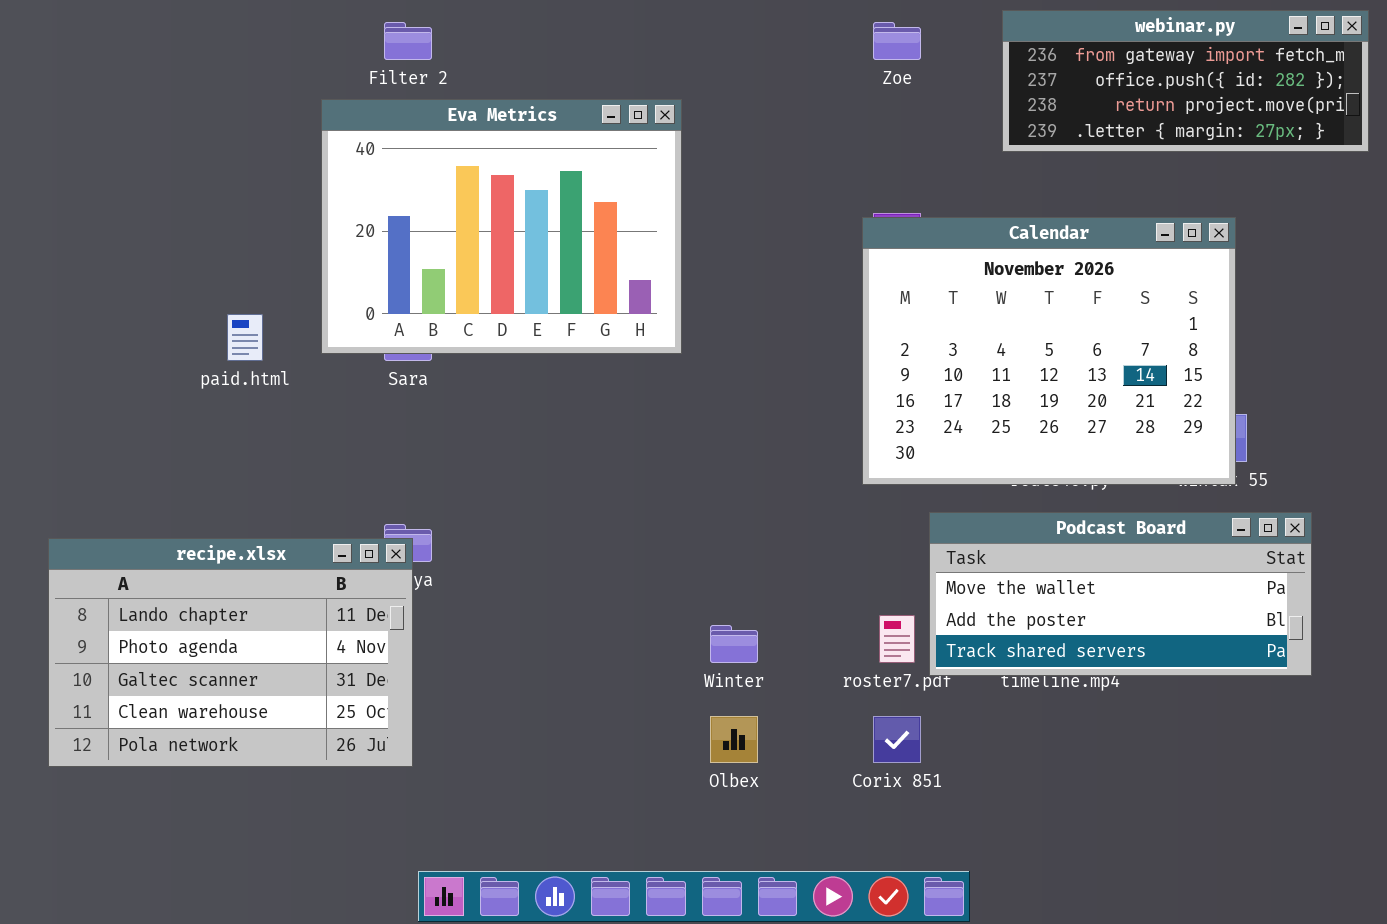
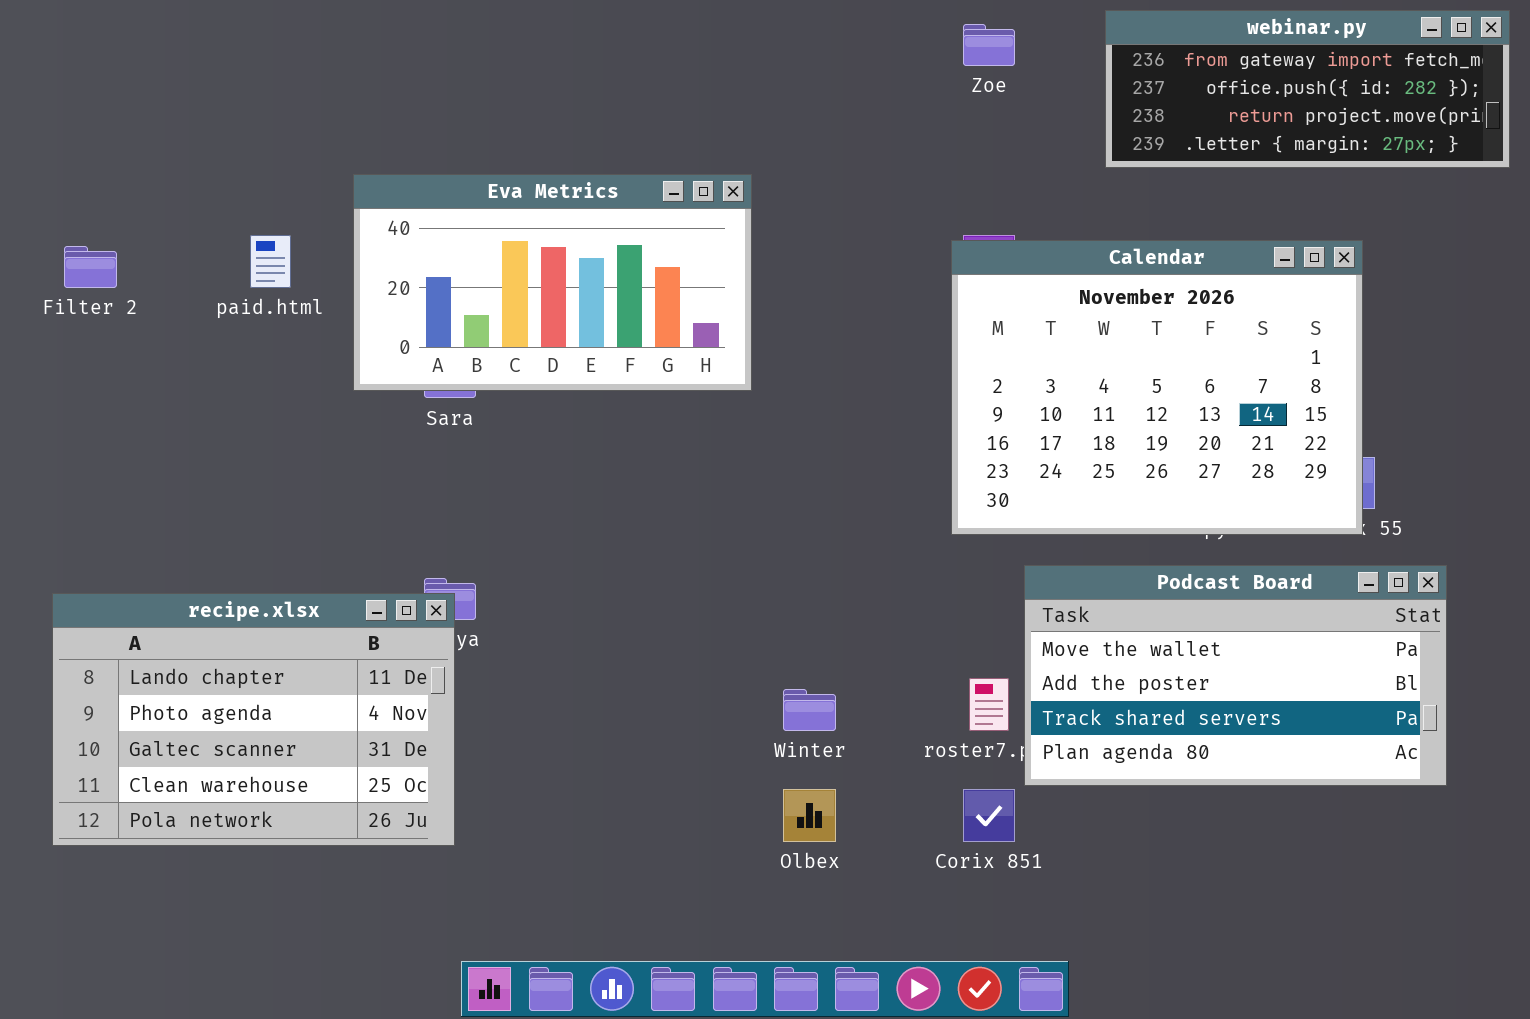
Filter 2: [384,22,432,60] -> [64,246,117,288], moved
Eva Metrics: [321,99,682,354] -> [353,174,752,391], resized
paid.html: [227,314,263,361] -> [250,235,291,288], moved
Podcast Board: [929,512,1312,676] -> [1024,565,1447,786], resized

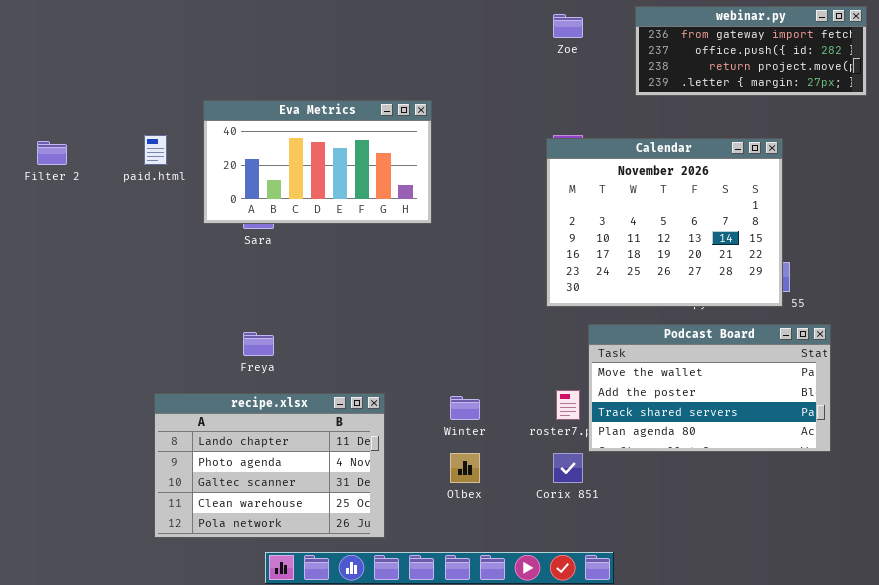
recipe.xlsx: [52,593,455,846] -> [154,393,385,538], moved

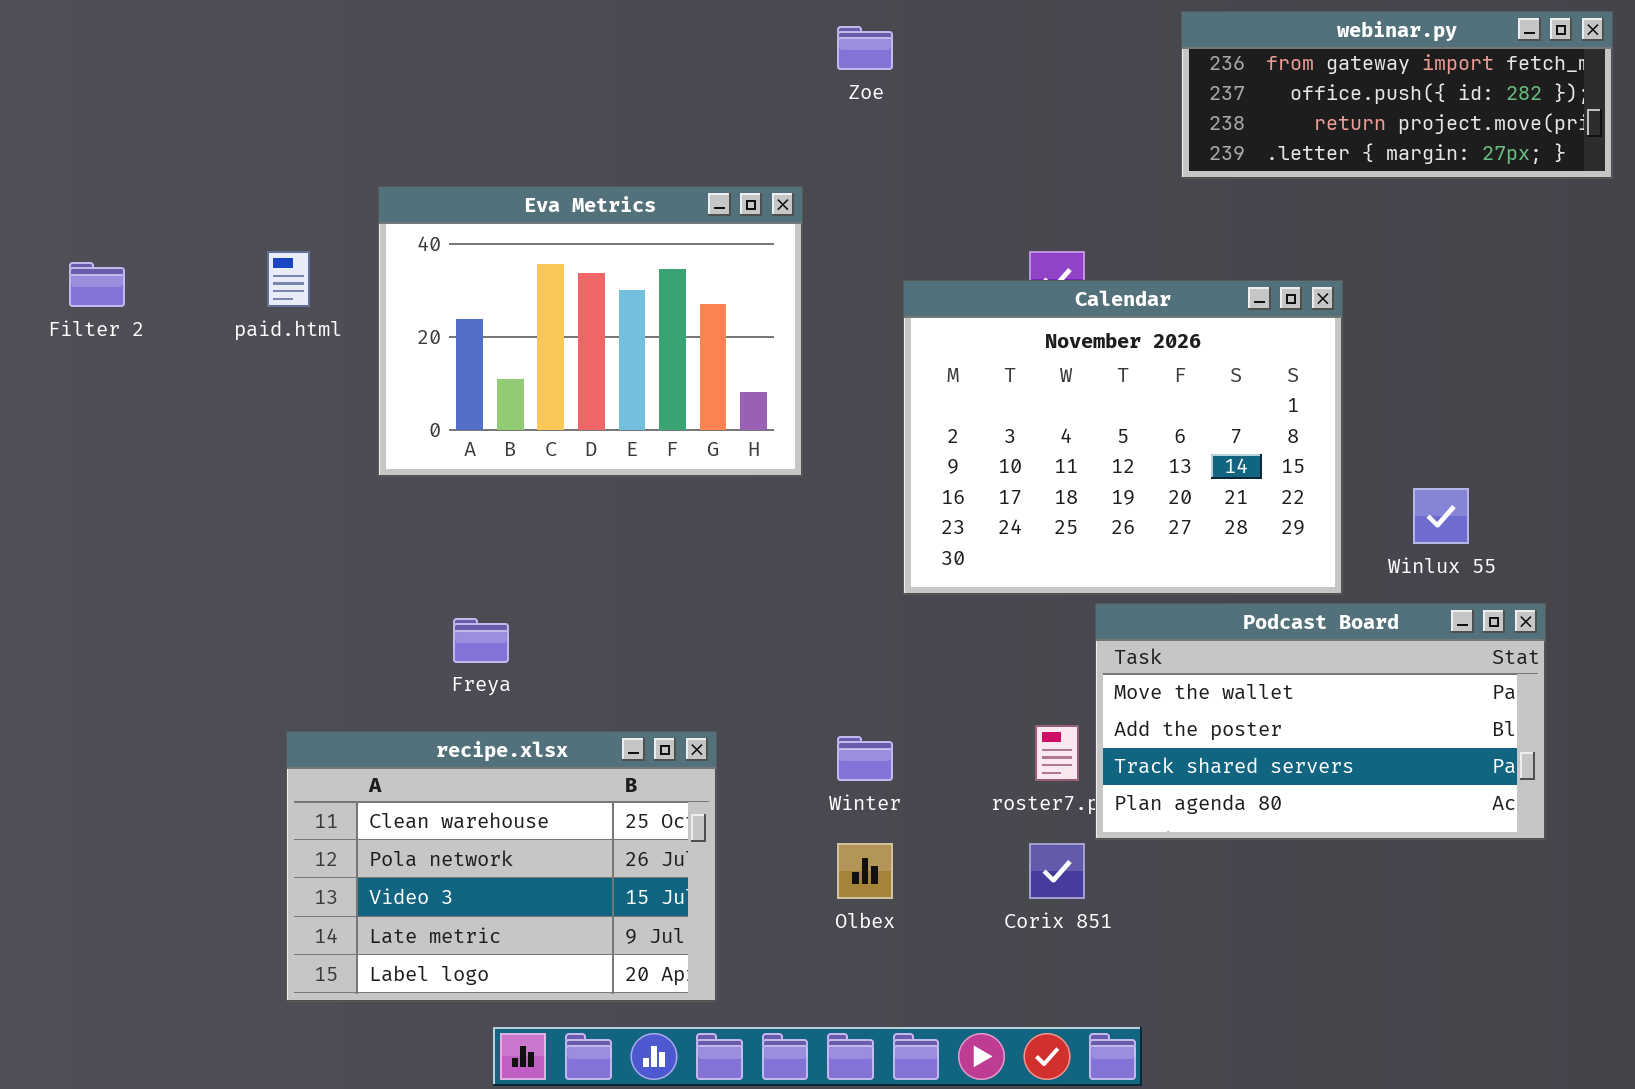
Zoe: [553,14,583,38] -> [837,26,893,70], moved
Eva Metrics: [203,100,432,224] -> [378,186,803,477], resized
Calendar: [546,138,783,307] -> [903,280,1343,595], moved
recipe.xlsx: [154,393,385,538] -> [286,731,717,1002], scrolled down 3 rows

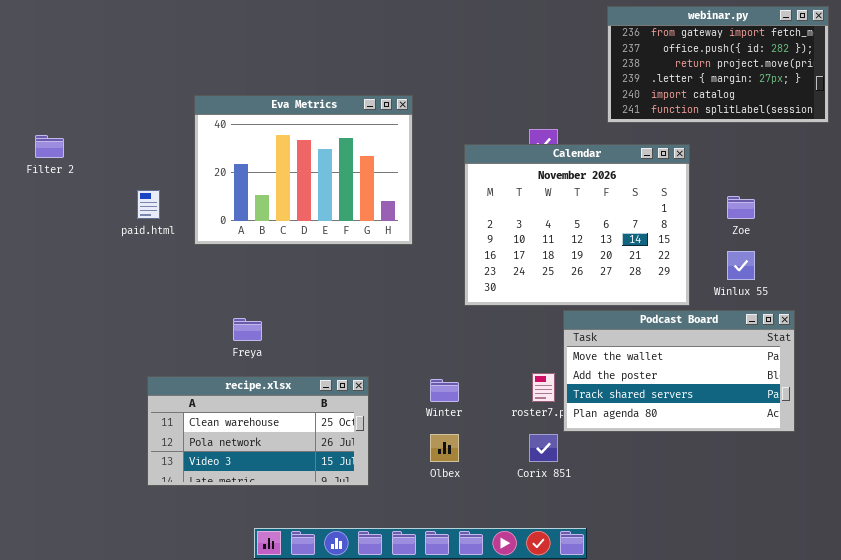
webinar.py: [1181,11,1613,179] -> [607,6,829,123], resized
Zoe: [837,26,893,70] -> [727,196,755,219], moved
paid.html: [267,251,310,307] -> [137,190,160,219], moved
recipe.xlsx: [286,731,717,1002] -> [147,376,369,486], resized

